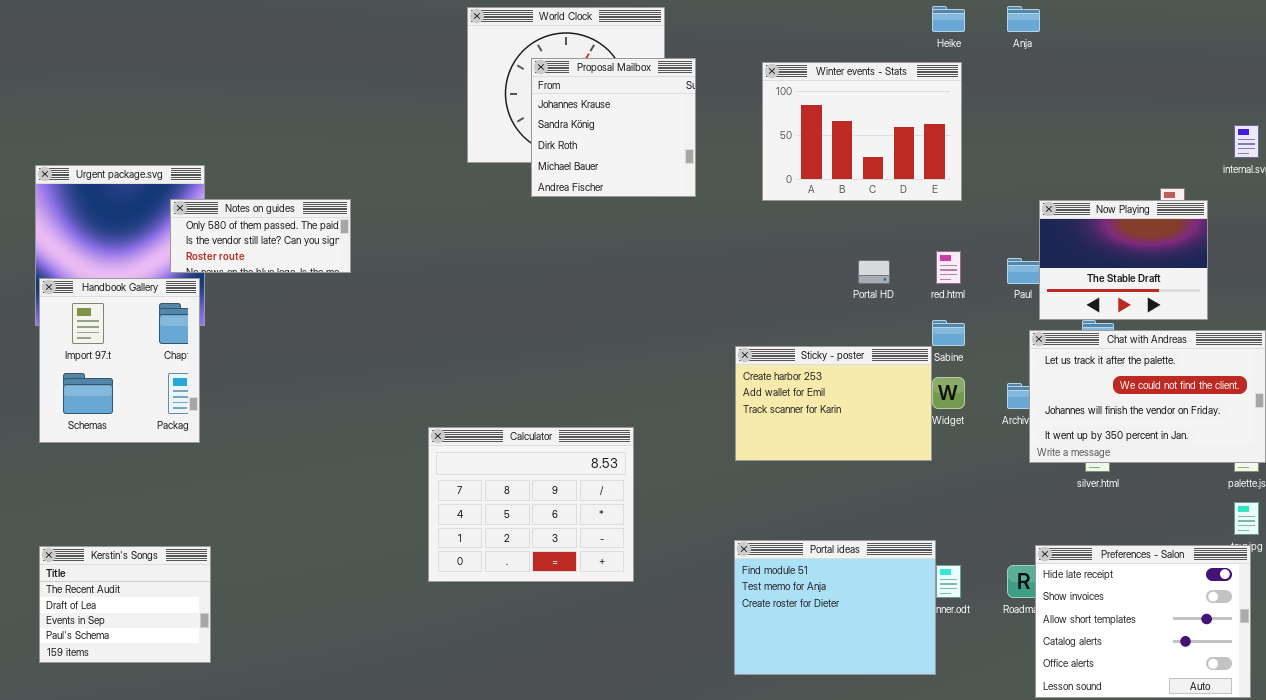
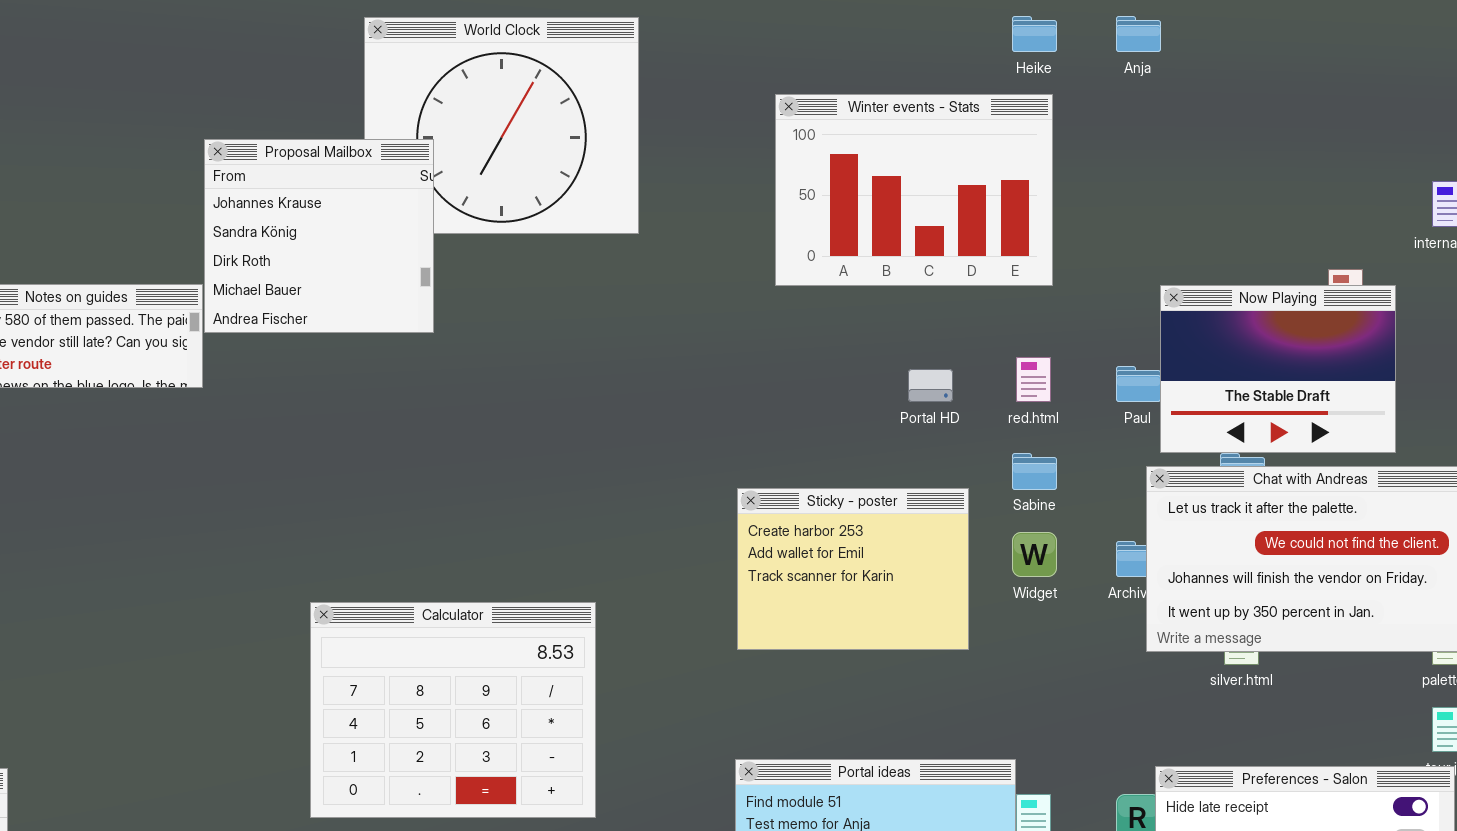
Proposal Mailbox: [531,58,696,197] -> [204,139,434,333], moved
Sticky - poster: [735,346,932,461] -> [737,488,969,650], resized

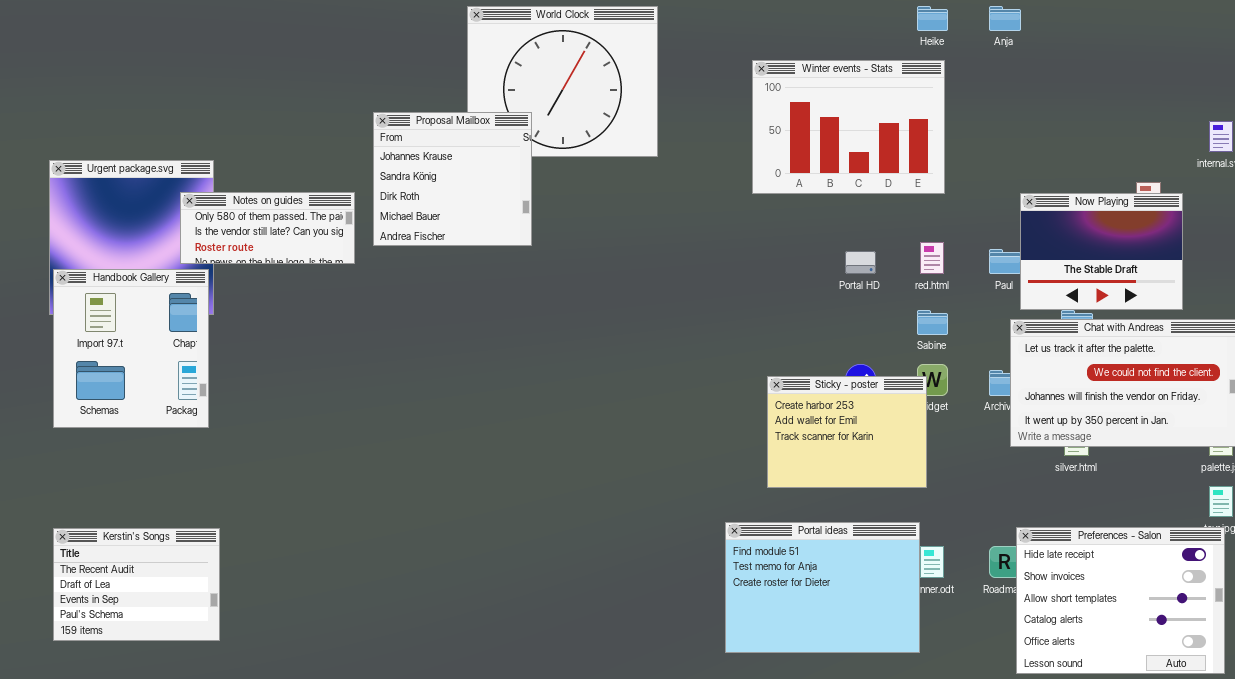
Proposal Mailbox: [204,139,434,333] -> [373,112,532,246], moved
Sticky - poster: [737,488,969,650] -> [767,376,927,488], moved
Calculator: [310,602,596,818] -> none, closed

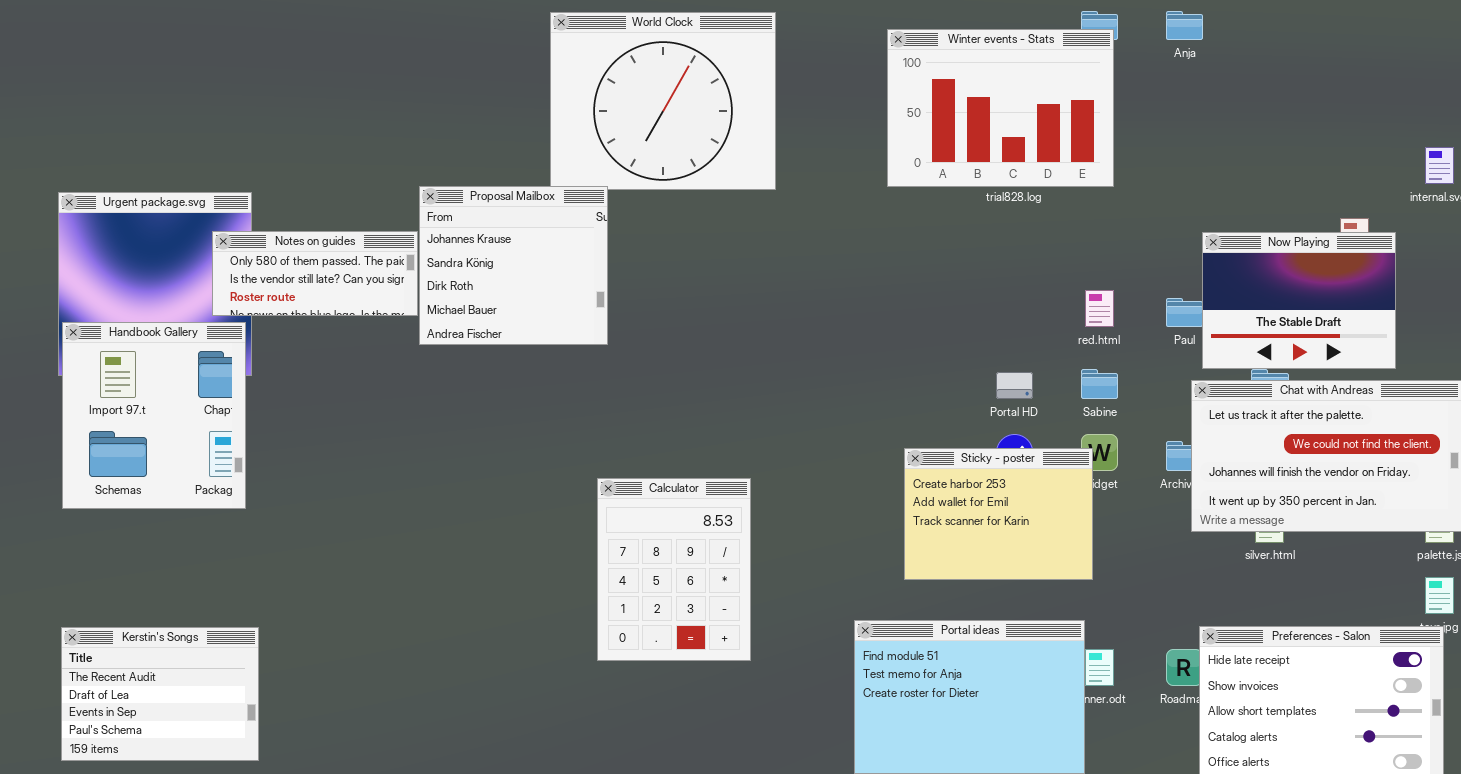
Winter events - Stats: [752,60,945,194] -> [887,29,1114,187], moved
Proposal Mailbox: [373,112,532,246] -> [419,186,608,345], moved
Portal HD: [845,251,876,274] -> [996,372,1033,399], moved
Calculator: none -> [597,478,751,661], opened

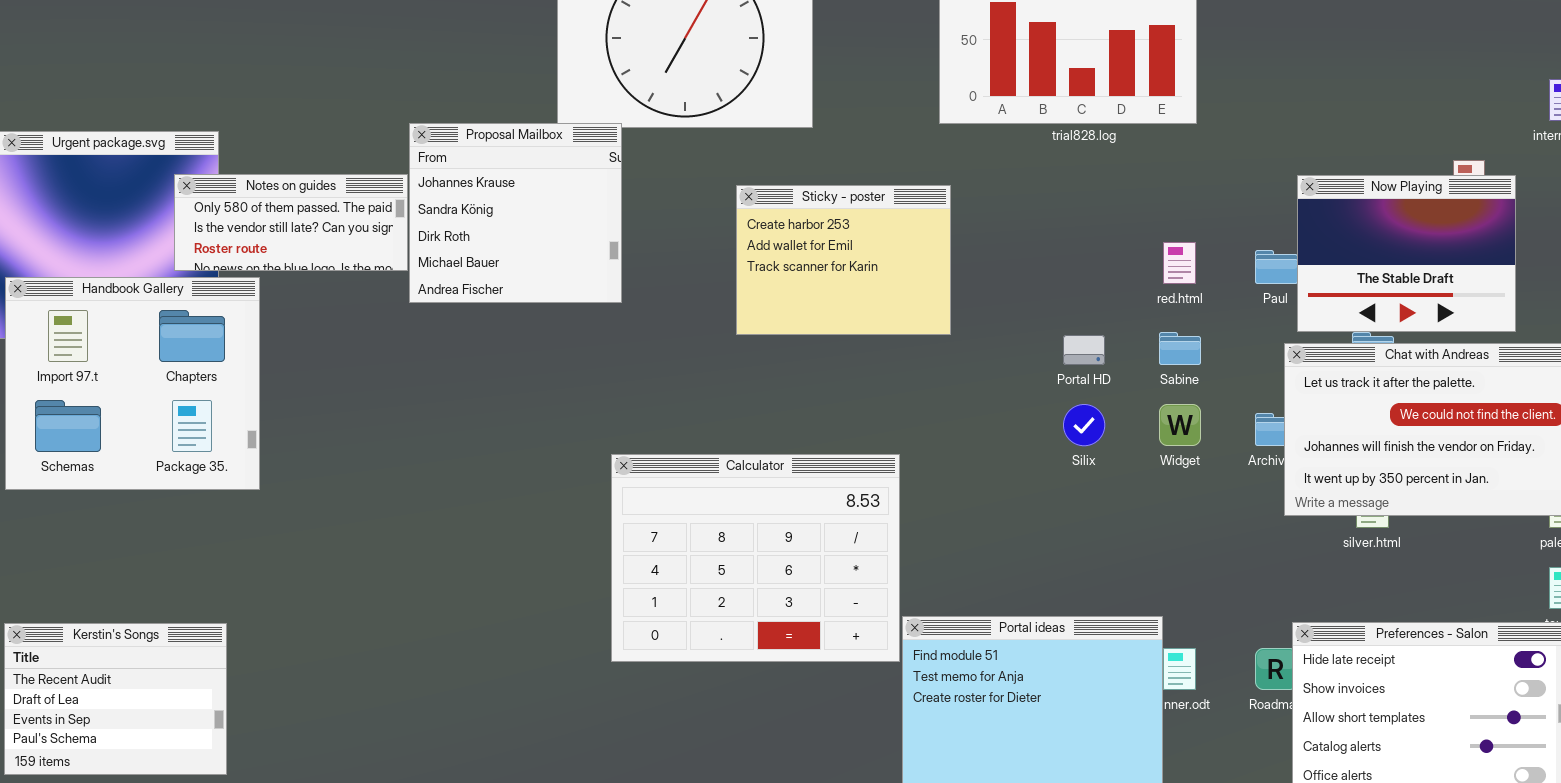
Handbook Gallery: [62,322,246,509] -> [5,277,260,490], resized
Sticky - poster: [904,448,1093,580] -> [736,185,951,335], moved
Calculator: [597,478,751,661] -> [611,454,900,662], resized

